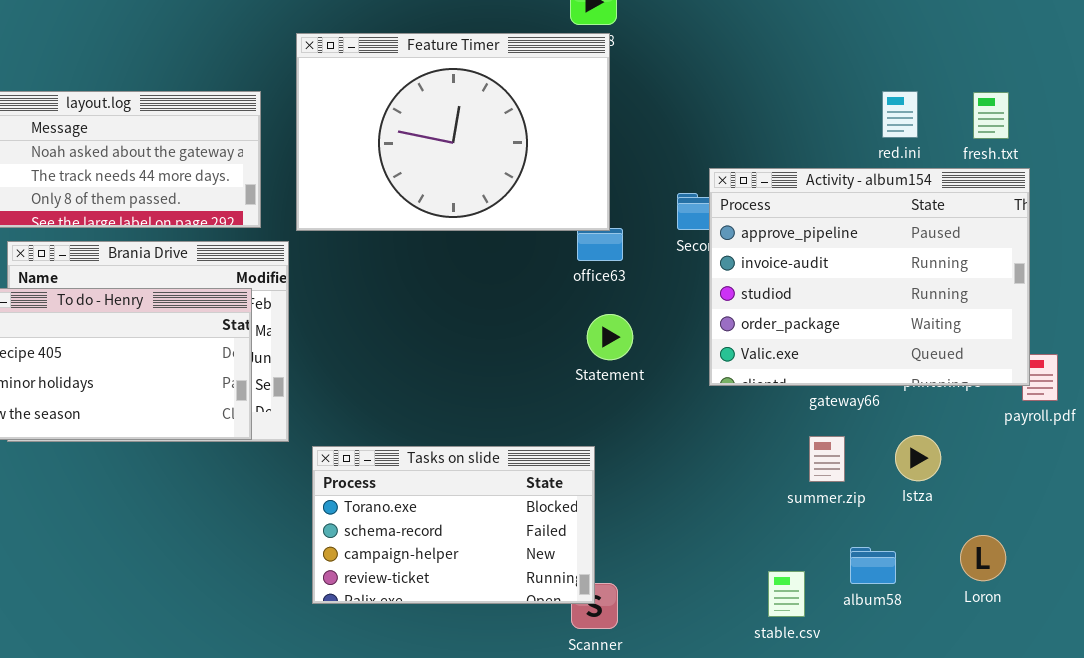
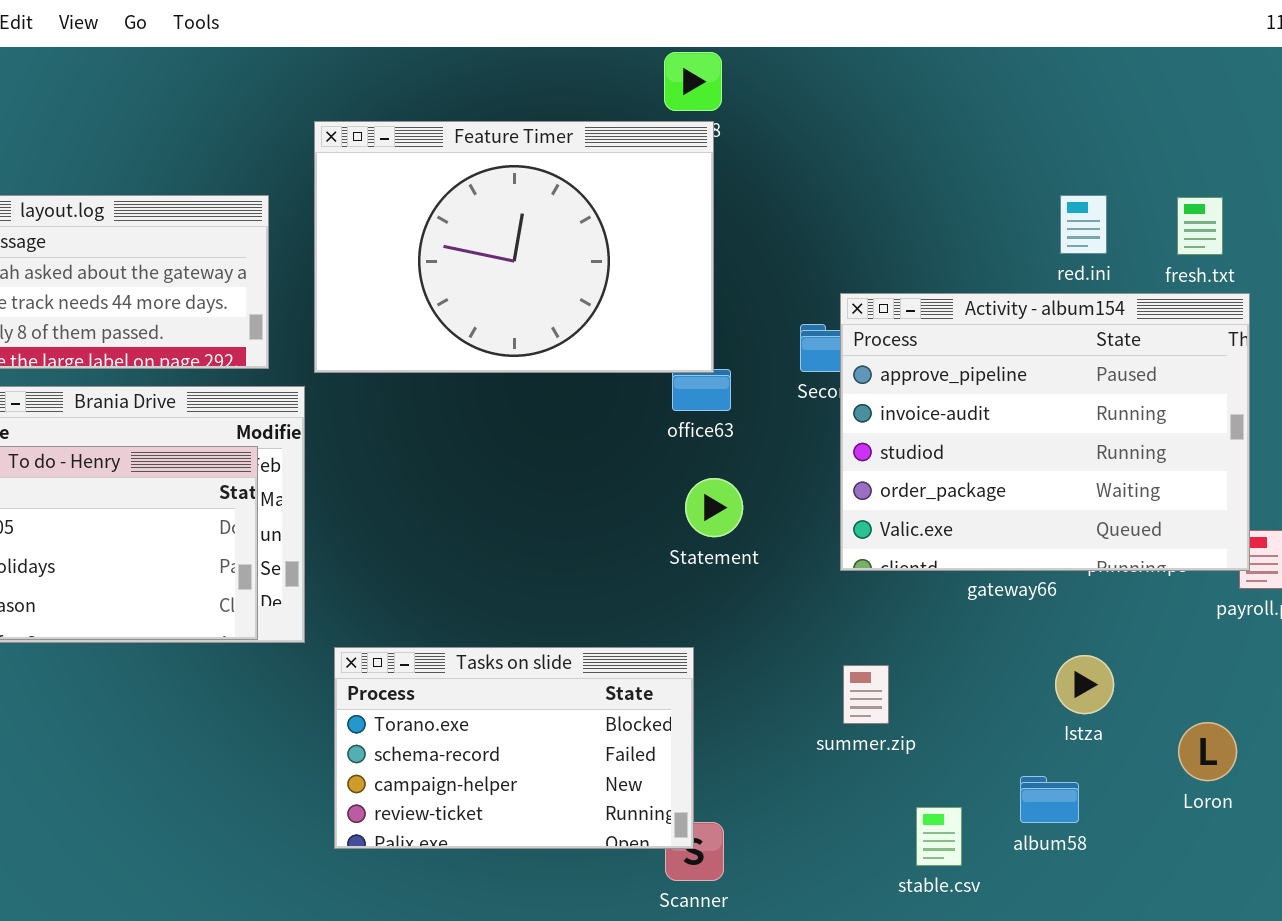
Istza: [895,435,941,481] -> [1055,655,1114,714], moved
summer.zip: [809,436,845,482] -> [843,665,889,724], moved
Loron: [960,535,1006,581] -> [1178,722,1237,781], moved

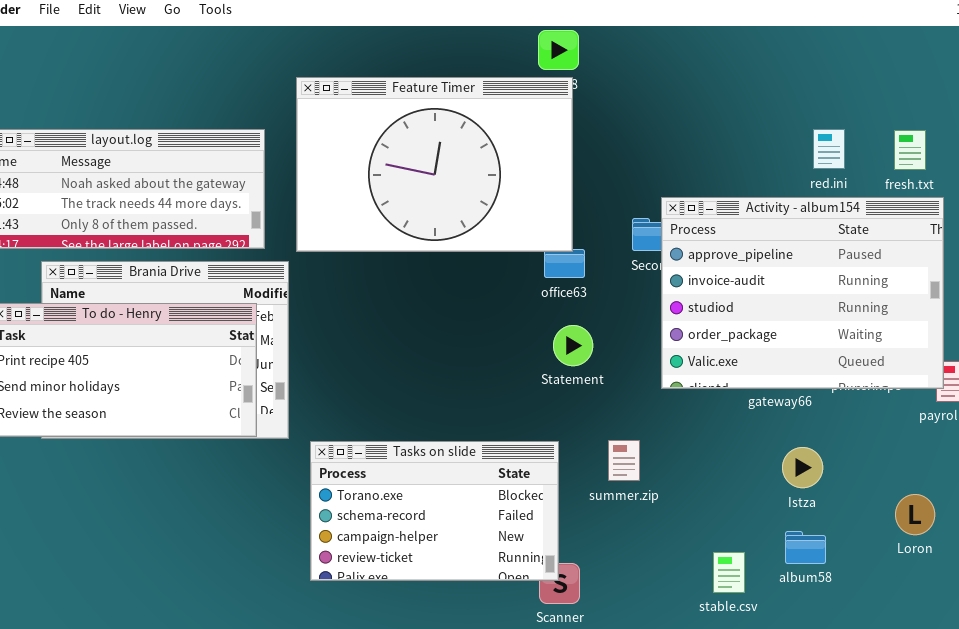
Istza: [1055,655,1114,714] -> [782,447,823,488], moved
summer.zip: [843,665,889,724] -> [608,440,640,481], moved

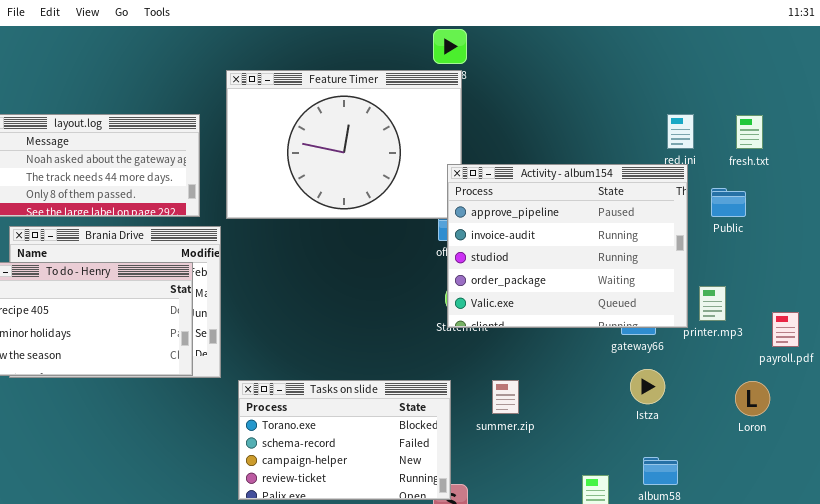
Activity - album154: [661,197,944,389] -> [447,164,688,328], moved
Istza: [782,447,823,488] -> [630,369,665,404], moved
Loron: [895,494,935,535] -> [735,381,770,416], moved

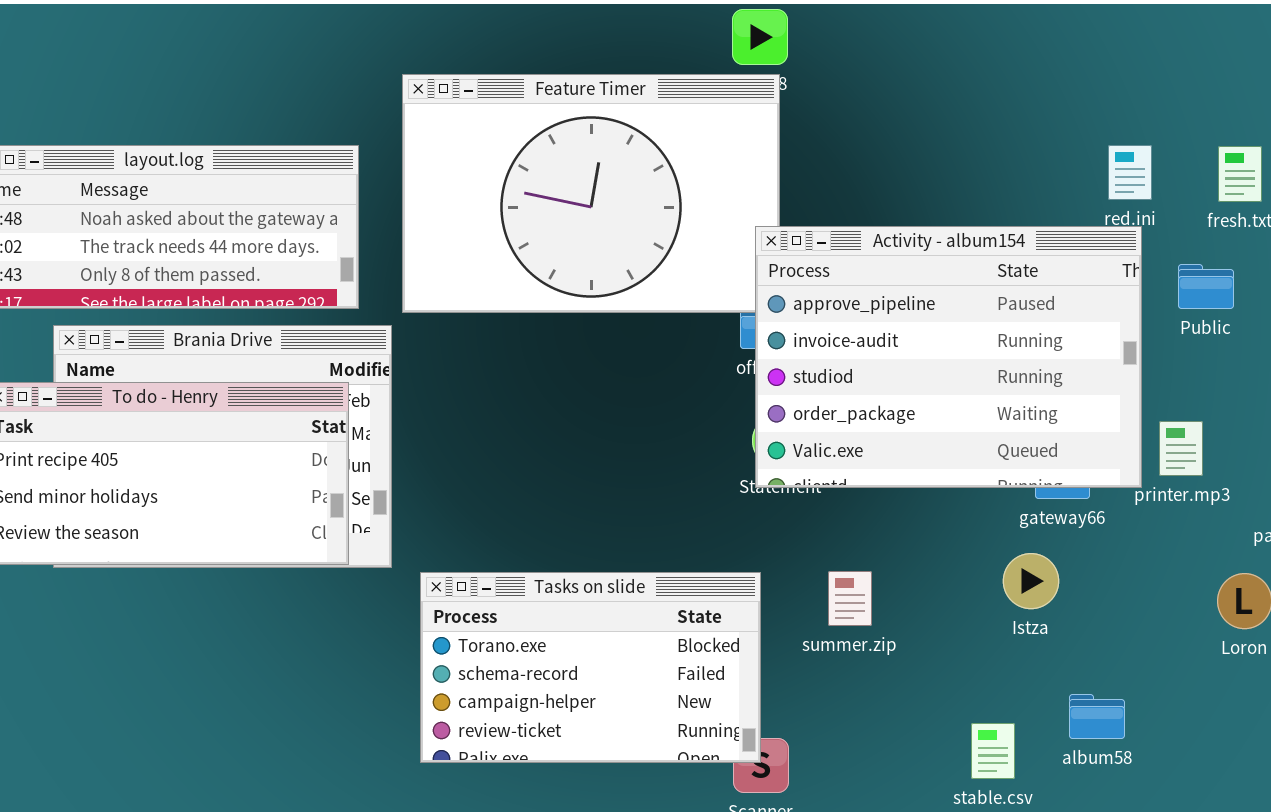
Istza: [630,369,665,404] -> [1003,553,1059,609], moved

